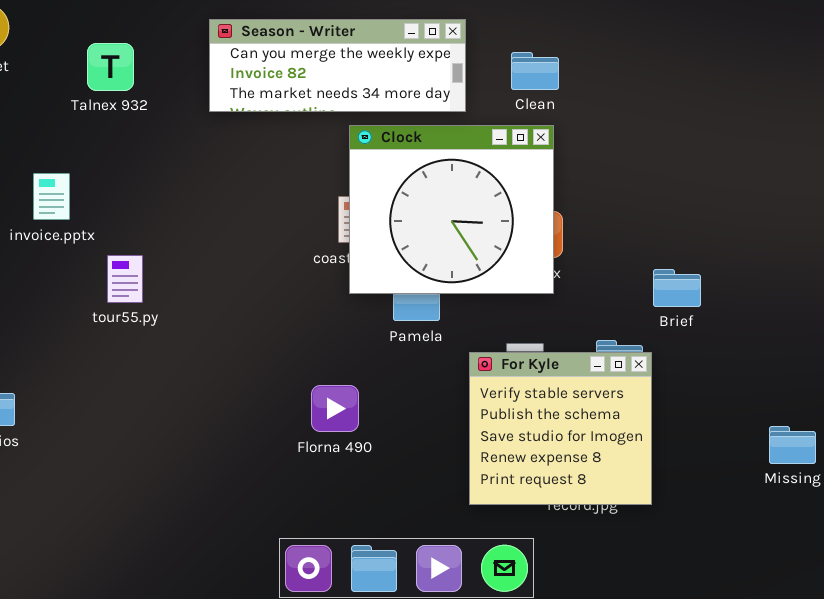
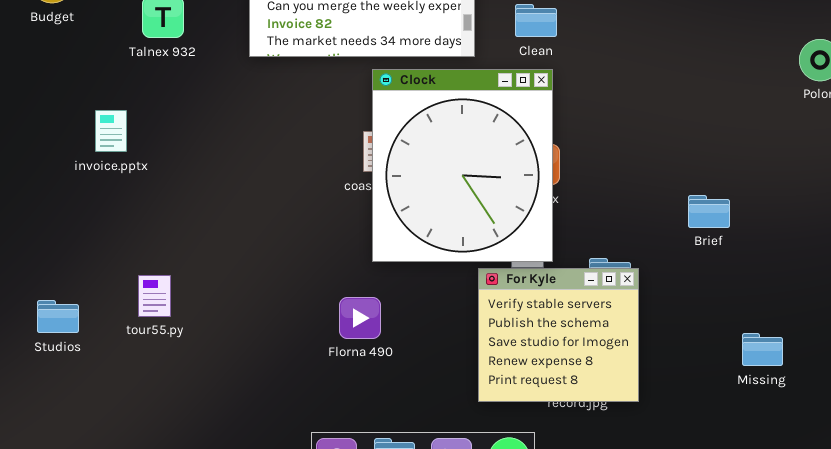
Clock: [349,125,554,294] -> [372,69,553,262], resized
tour55.py: [107,255,143,303] -> [138,275,171,317], moved
Brief: [653,269,701,307] -> [688,195,730,228], moved

